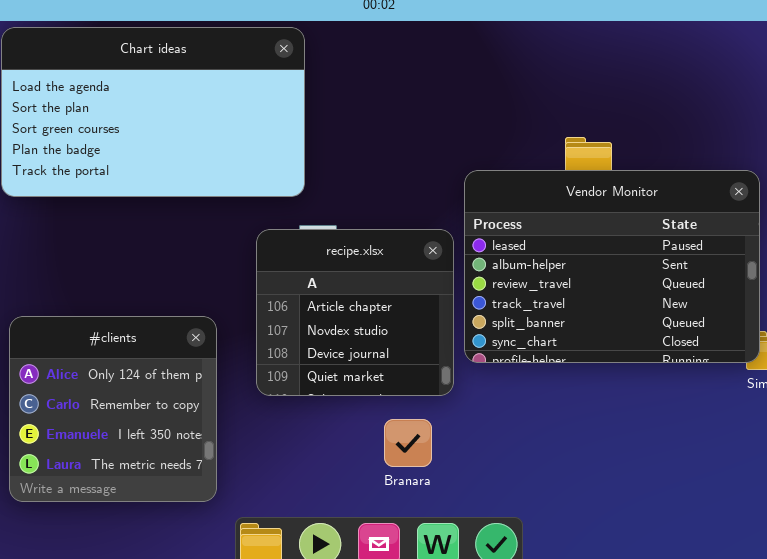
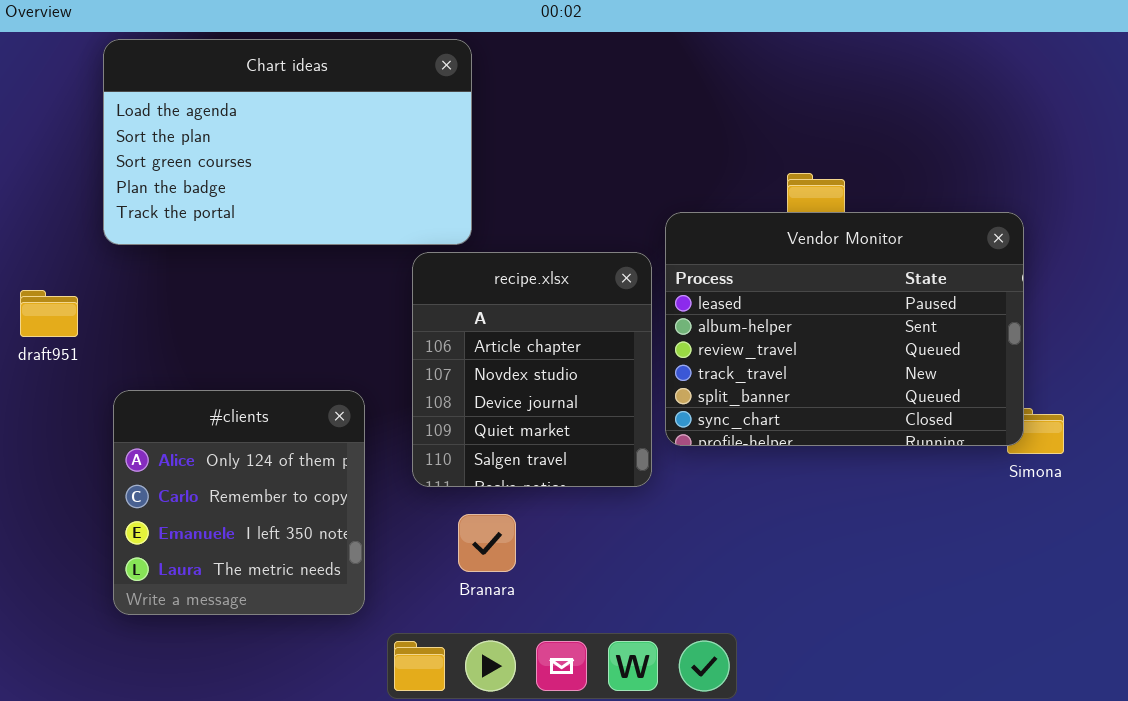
recipe.xlsx: [256,229,454,396] -> [412,252,652,487], resized
Branara: [384,419,432,467] -> [458,514,516,572], moved

